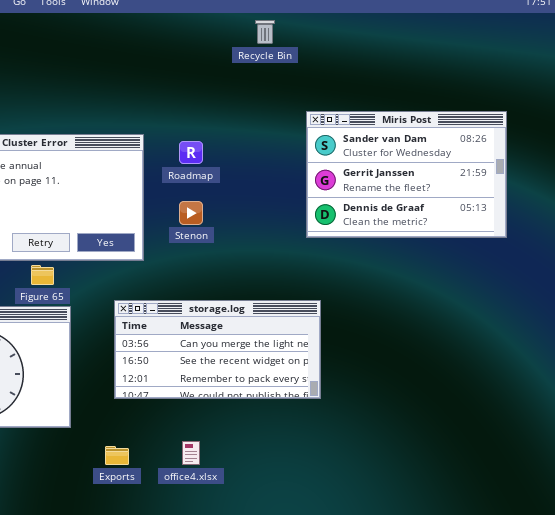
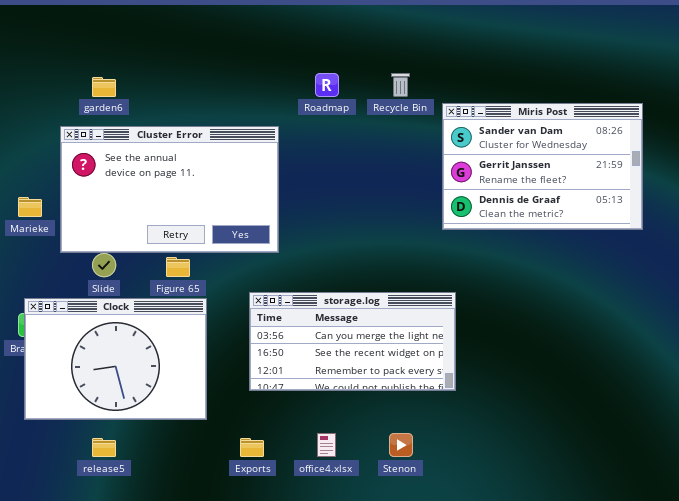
Recycle Bin: [255,20,275,44] -> [391,73,410,97], moved
Roadmap: [179,141,203,164] -> [315,73,339,97], moved
Stenon: [179,201,203,225] -> [389,433,413,457], moved

